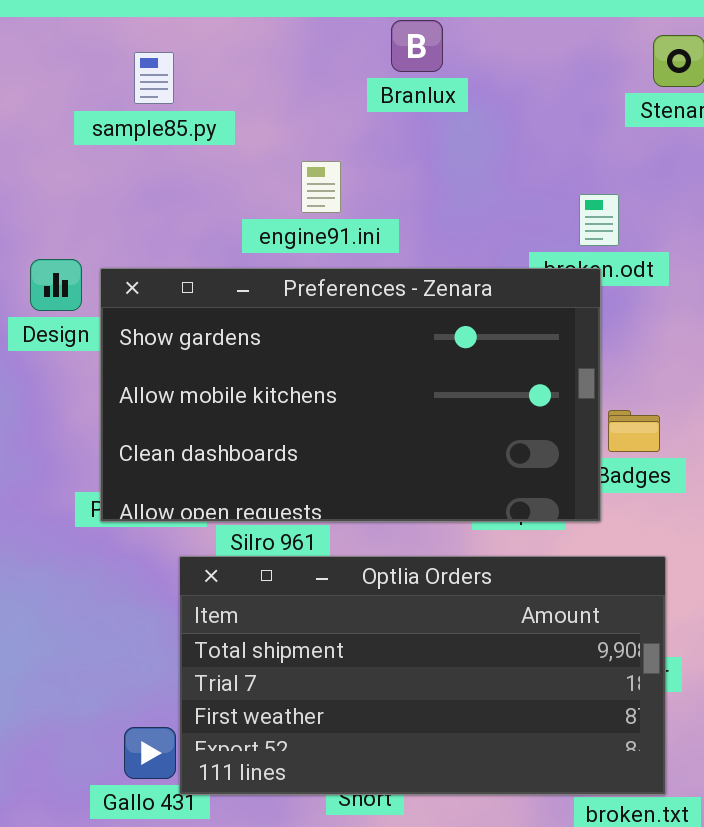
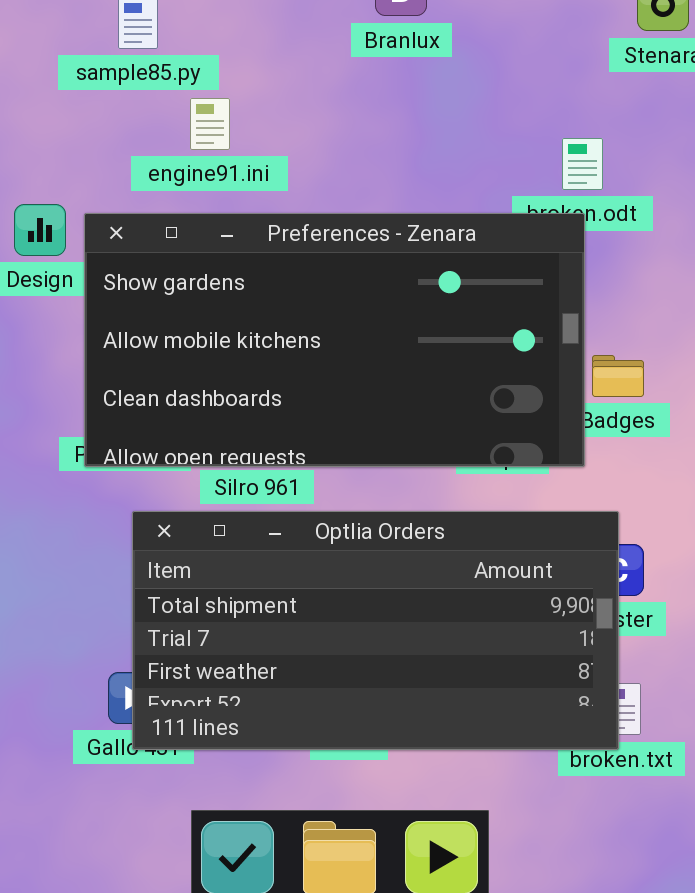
engine91.ini: [301,161,341,213] -> [190,98,230,150], moved
Optlia Orders: [179,556,666,795] -> [132,511,619,750], moved

